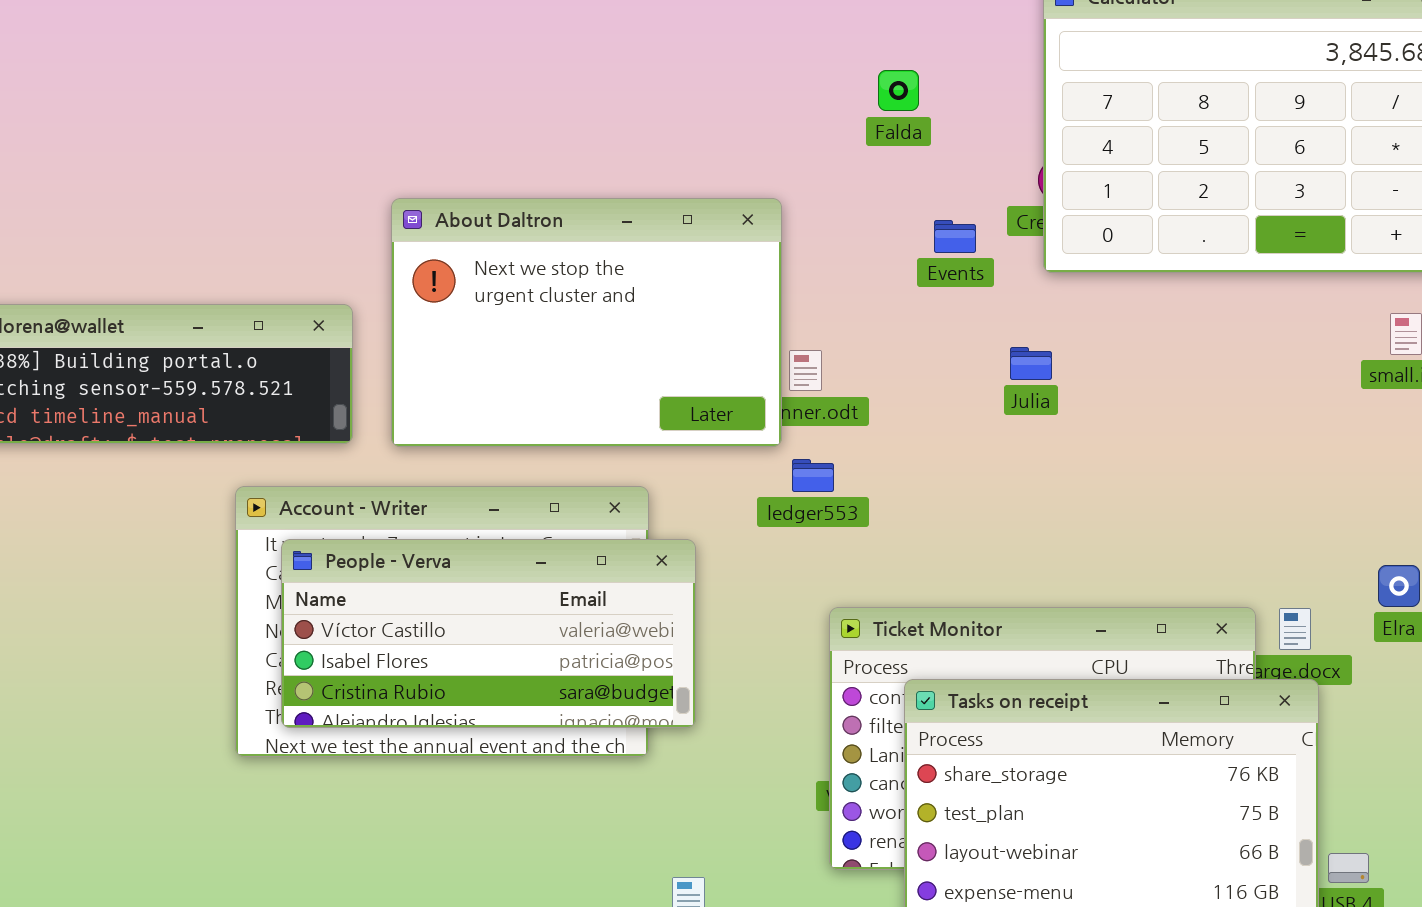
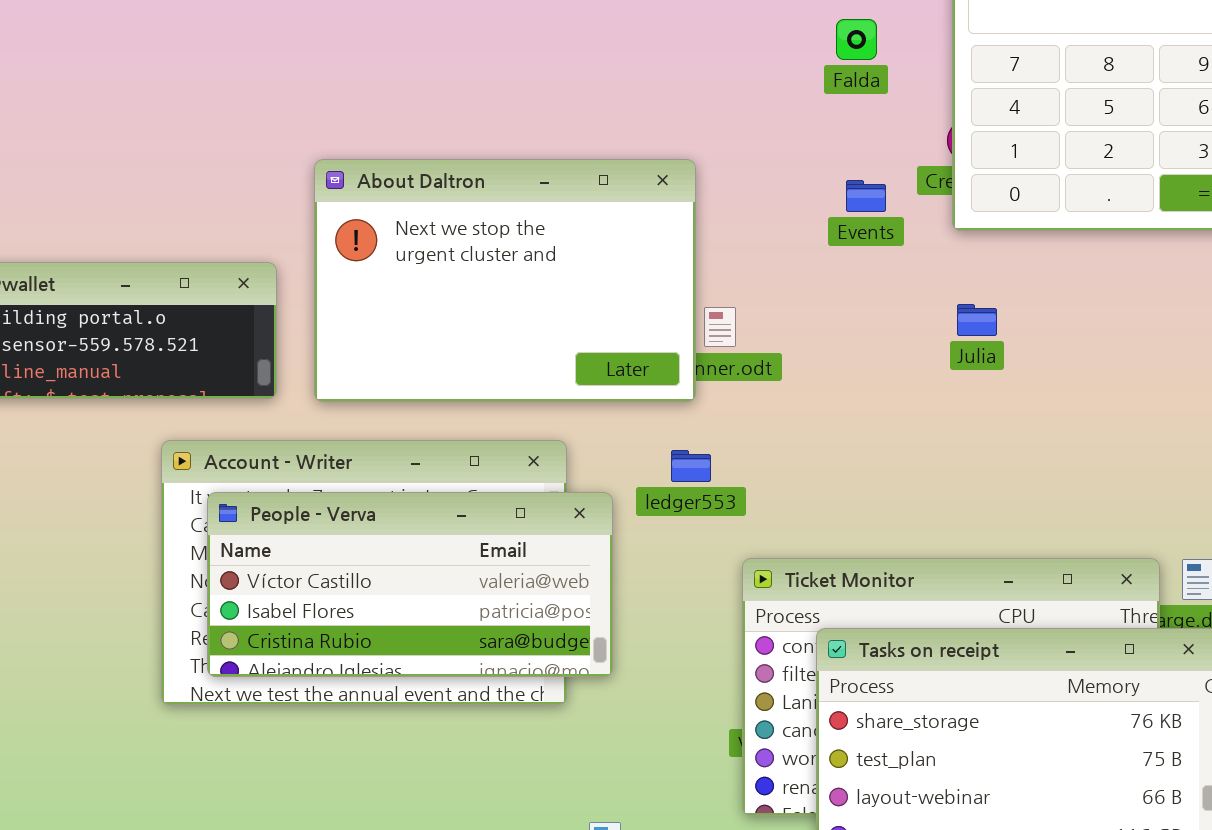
Falda: [878,70,919,111] -> [836,19,877,60], moved
Julia: [1010,347,1052,380] -> [957,304,997,336], moved
ledger553: [792,459,834,492] -> [671,450,711,482], moved

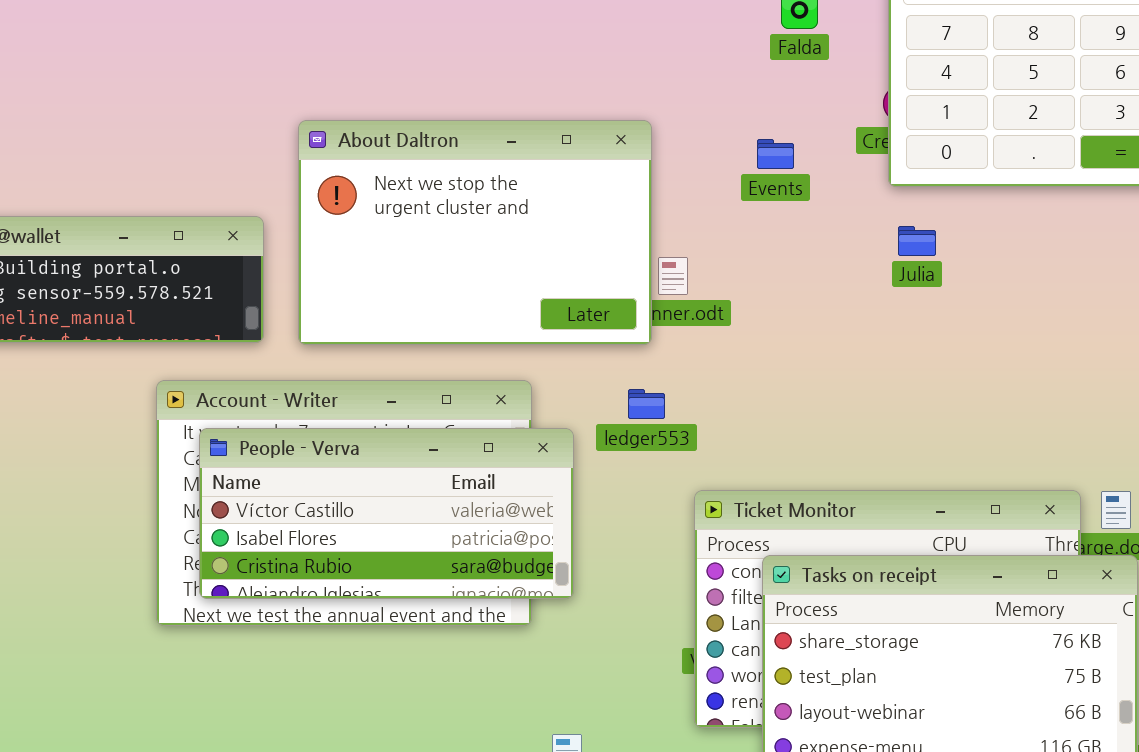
Events: [846,180,886,212] -> [757,139,794,169], moved
Julia: [957,304,997,336] -> [898,226,936,256], moved

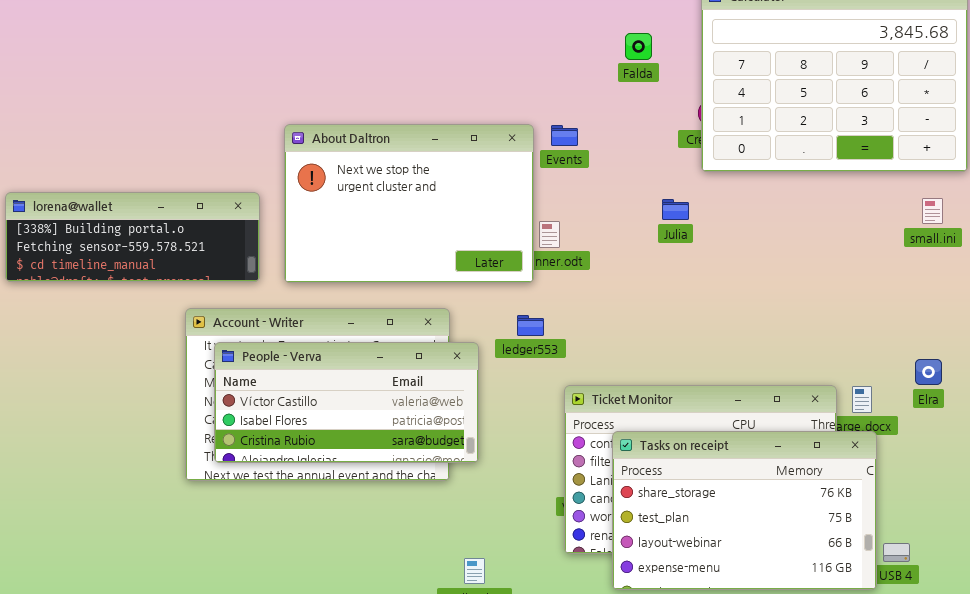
Events: [757,139,794,169] -> [551,125,578,146], moved
Julia: [898,226,936,256] -> [662,199,689,220], moved

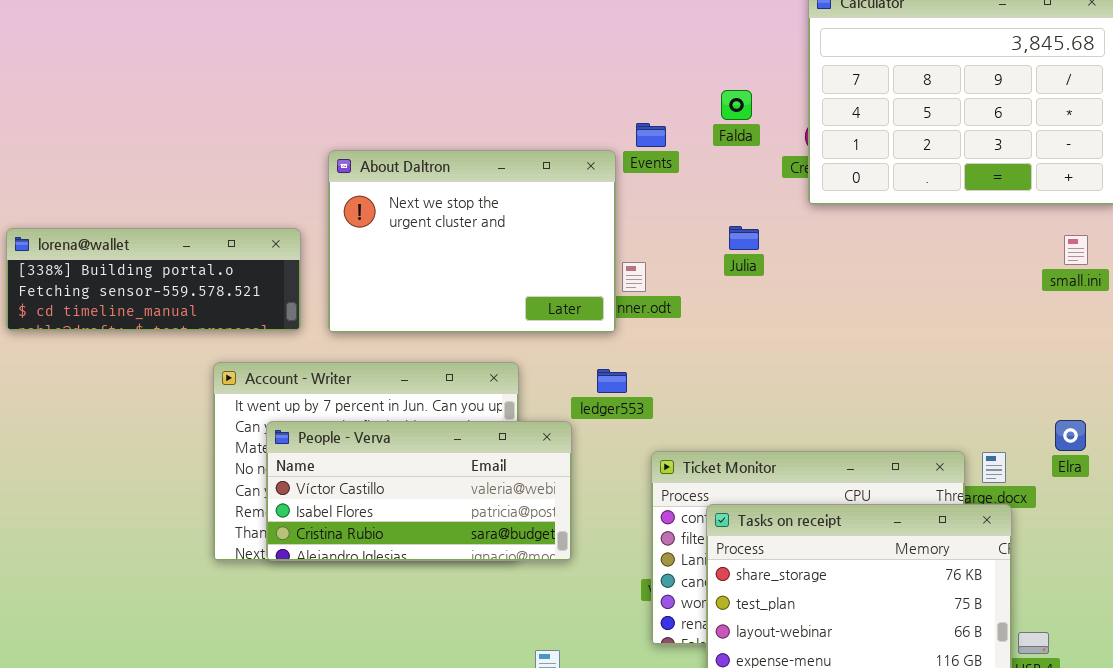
Falda: [625,33,652,60] -> [721,90,752,120], moved
Events: [551,125,578,146] -> [636,123,666,147], moved
Julia: [662,199,689,220] -> [729,226,759,250], moved
People - Verva: [214,342,479,463] -> [266,421,572,561], moved

